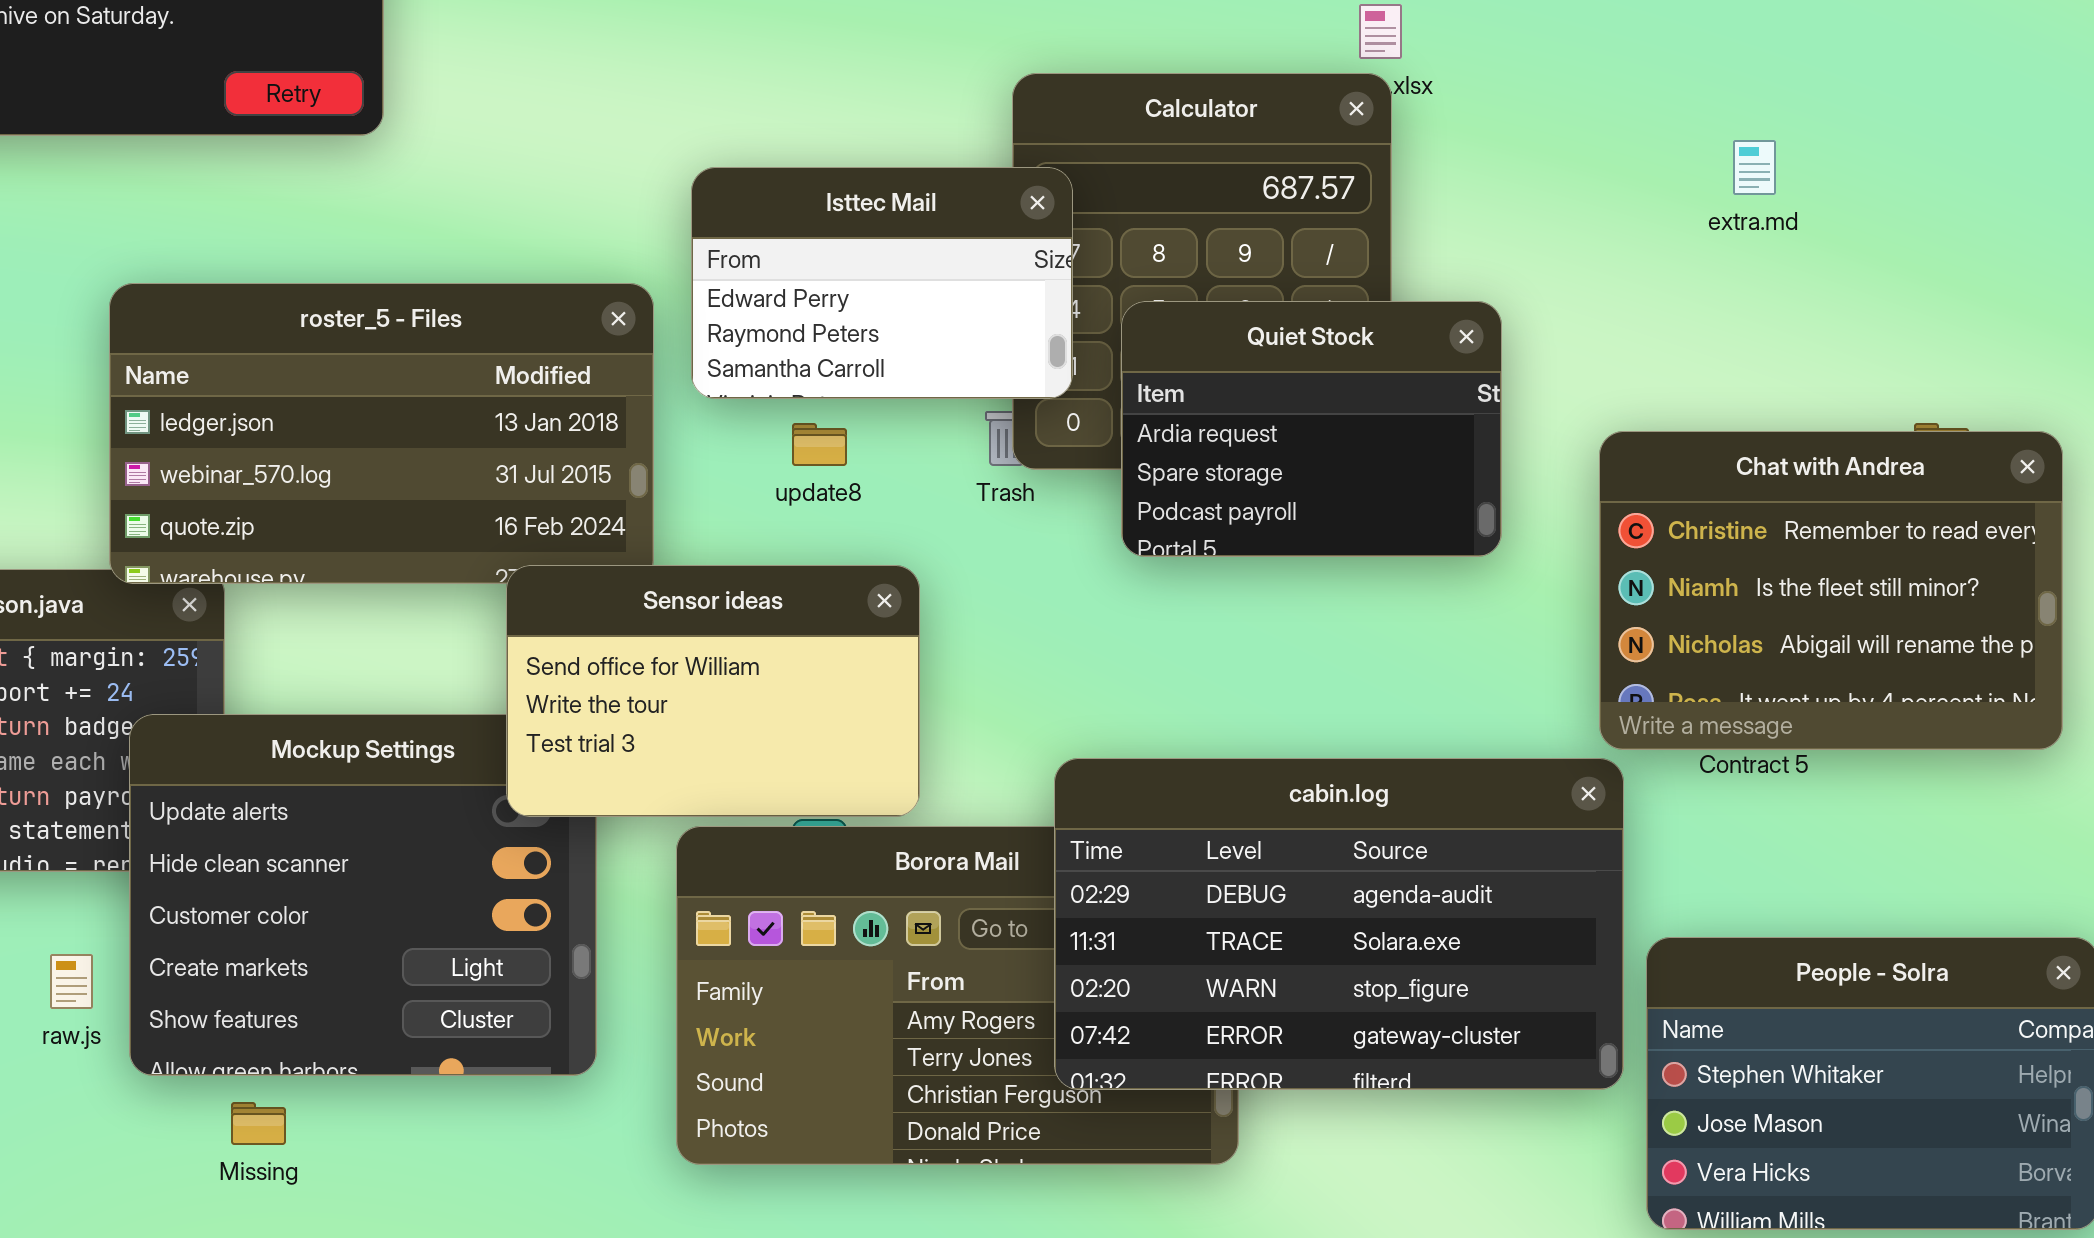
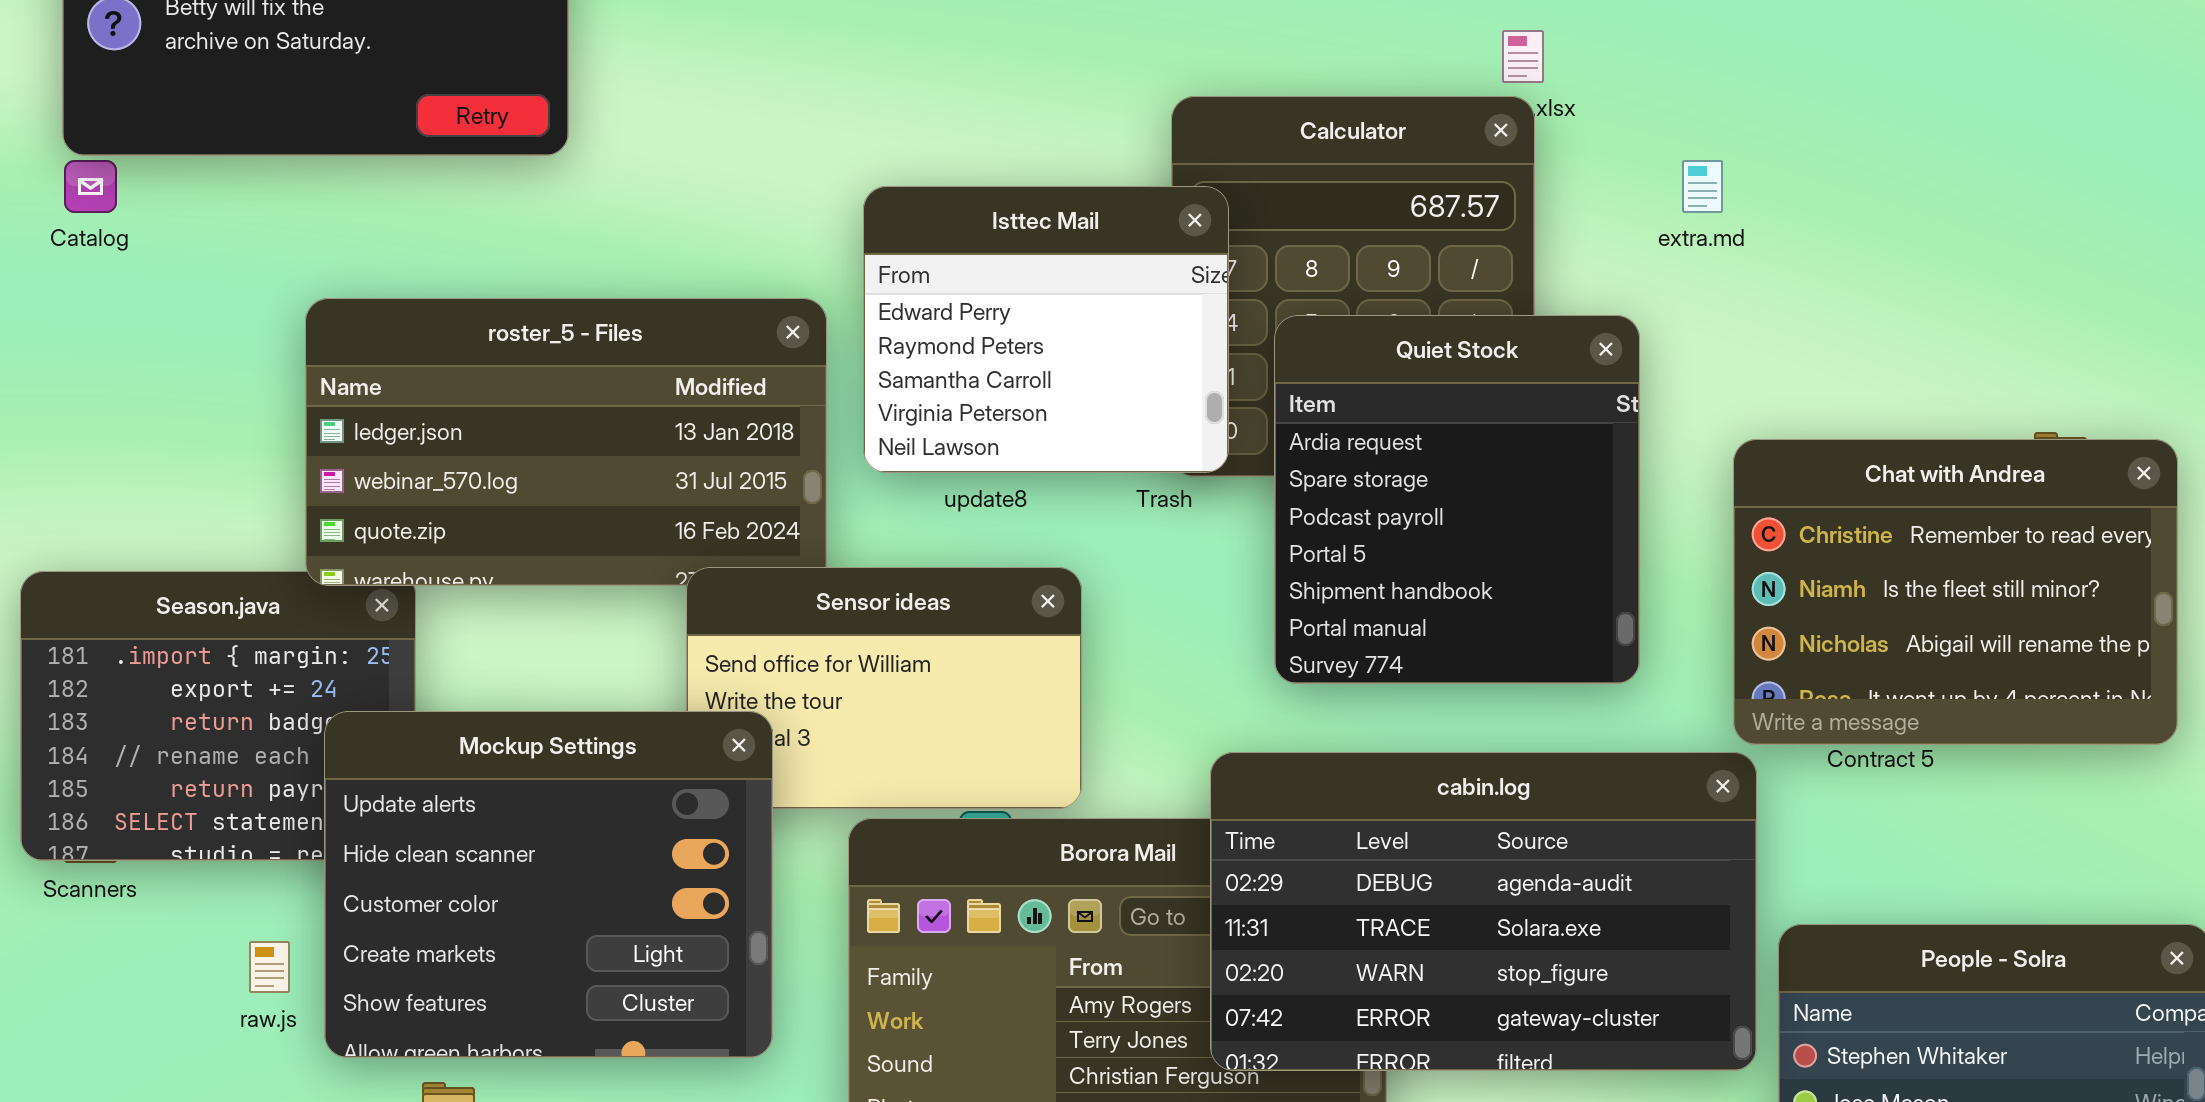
extra.md: [1733,140,1776,195] -> [1682,160,1723,213], moved
Isttec Mail: [691,167,1073,399] -> [863,186,1229,473], resized
Quiet Stock: [1121,301,1502,557] -> [1274,315,1640,684], resized
Mockup Settings: [129,714,597,1076] -> [324,711,773,1058], raised

